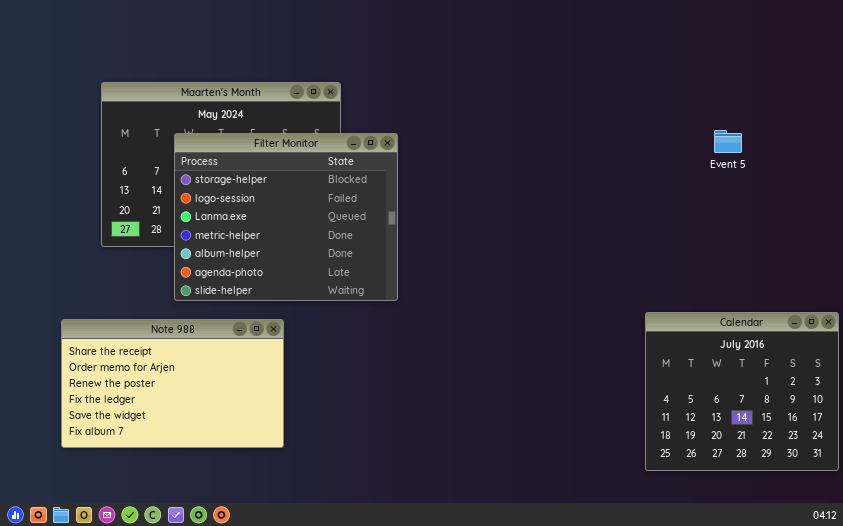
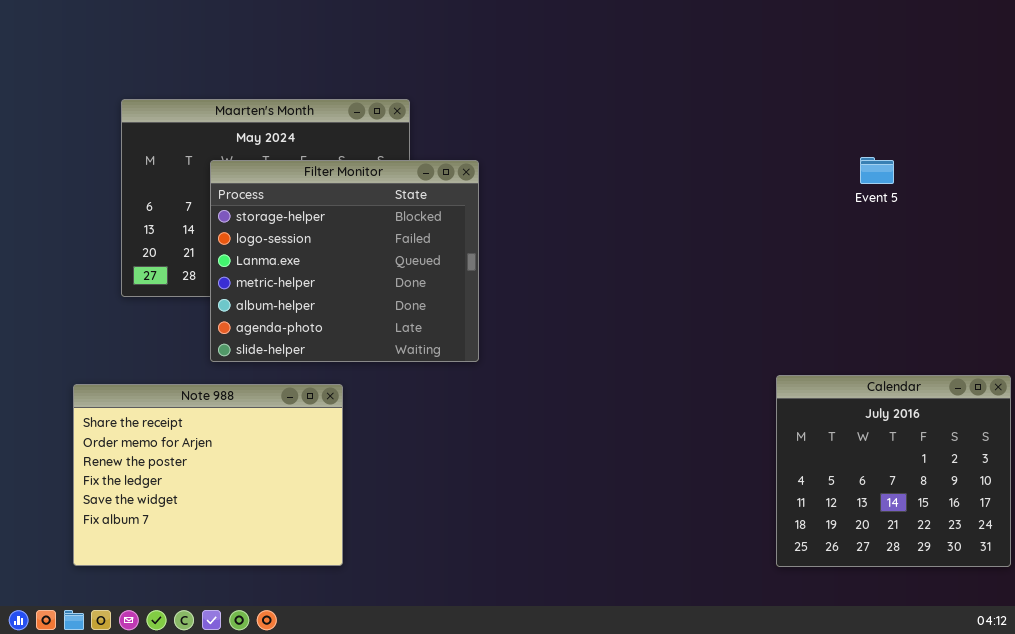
Note 988: [61,319,284,448] -> [73,384,343,566], resized

